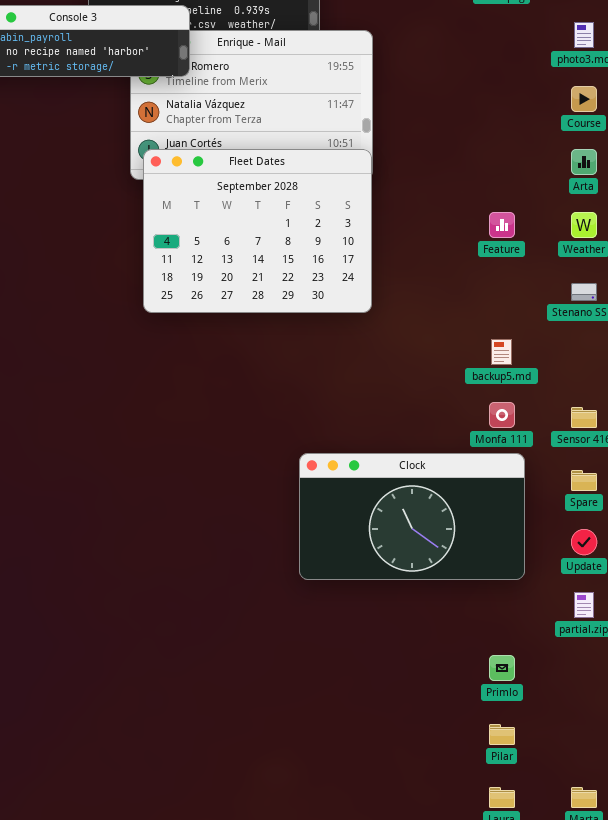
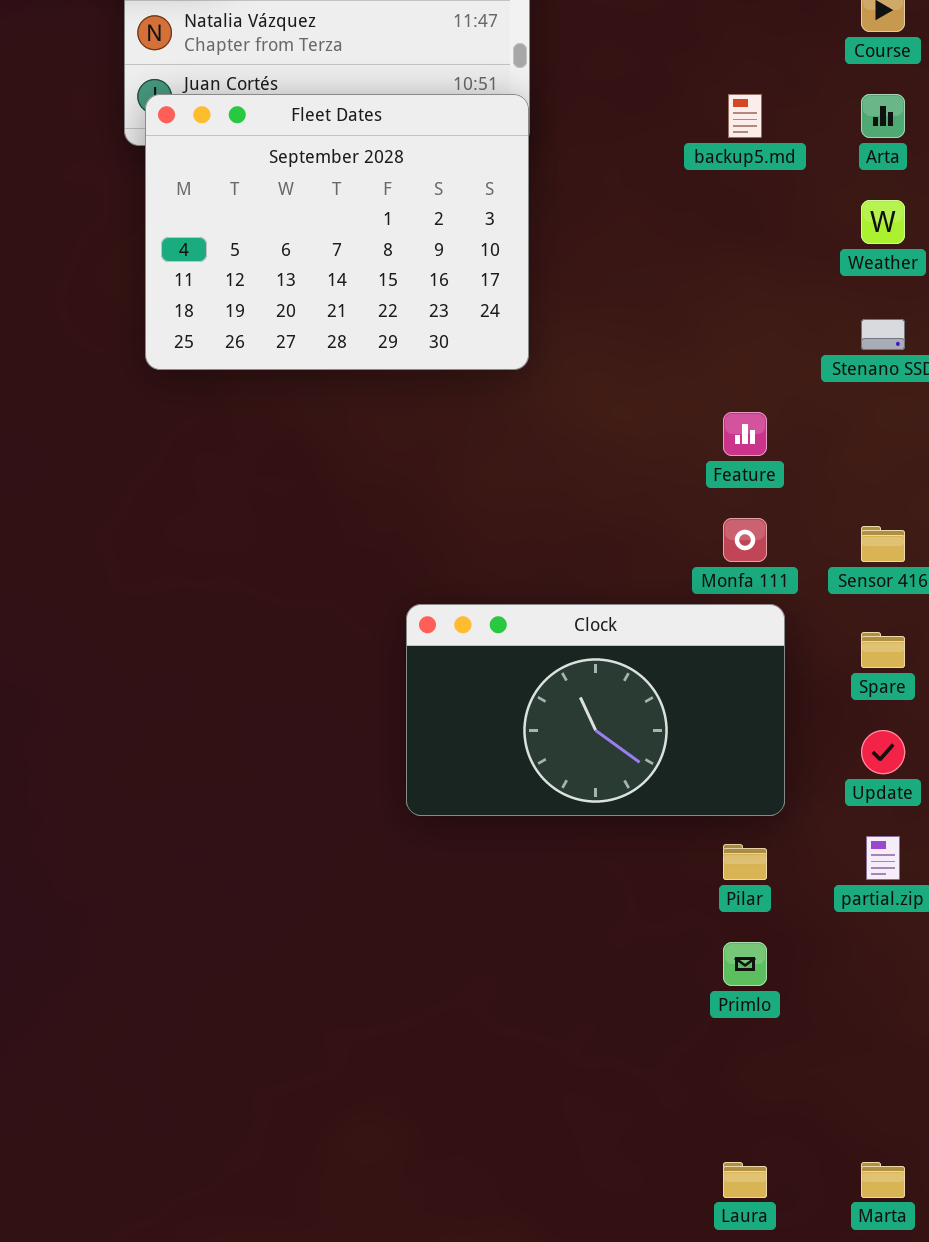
Feature: [489,212,515,238] -> [723,412,767,456], moved
backup5.md: [491,339,512,365] -> [728,94,762,138], moved
Pilar: [489,724,515,745] -> [723,844,767,880], moved

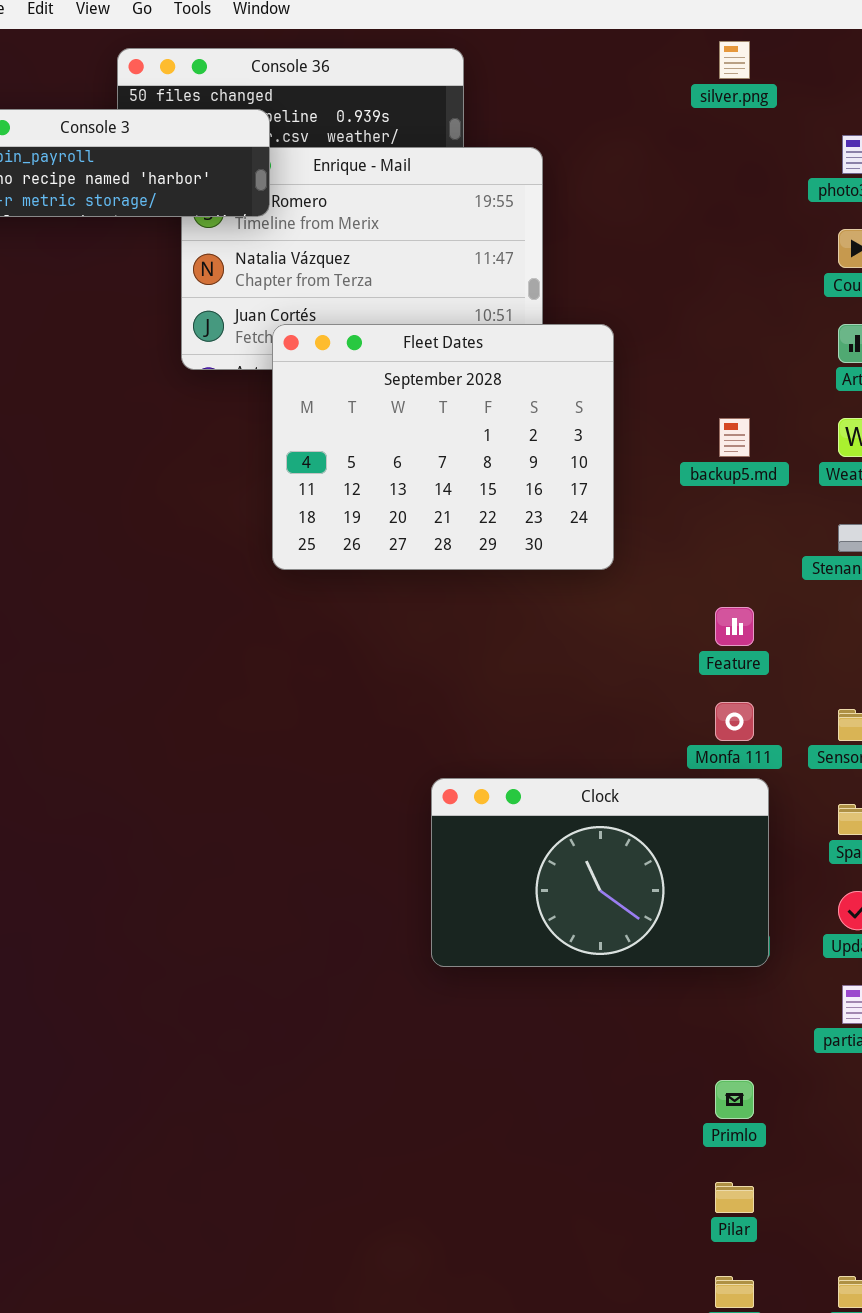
Fleet Dates: [145,94,529,370] -> [272,324,614,570], moved
backup5.md: [728,94,762,138] -> [719,418,750,457], moved
Pilar: [723,844,767,880] -> [715,1182,754,1213], moved

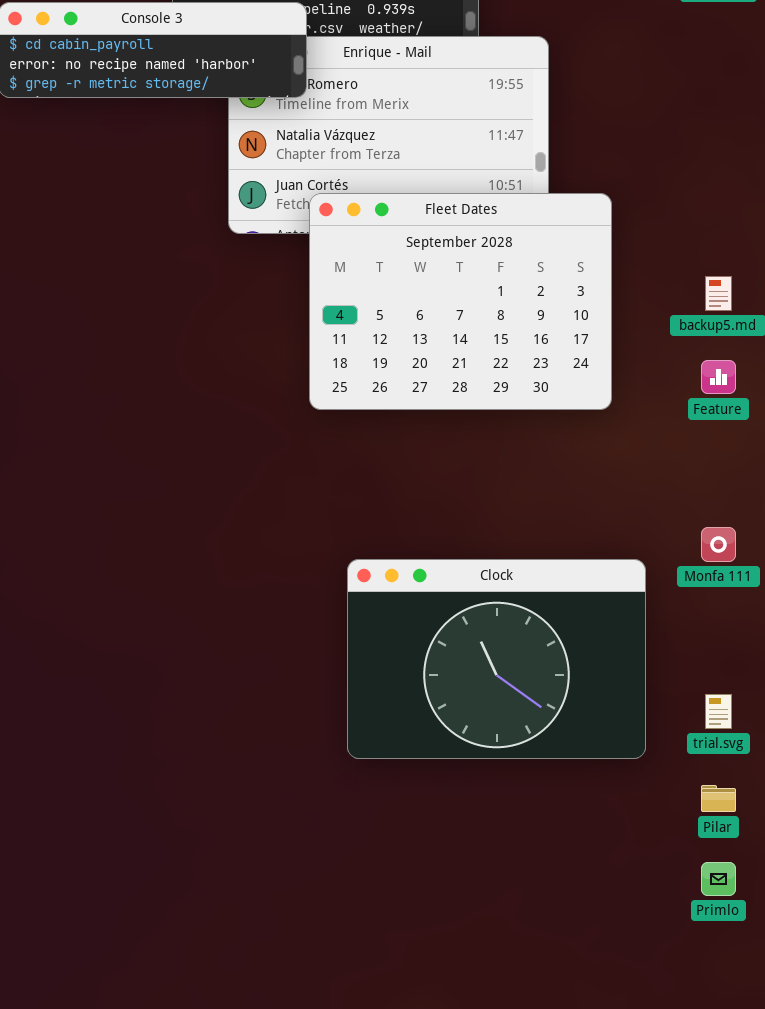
Feature: [715,607,754,646] -> [701,360,736,394], moved
Clock: [431,778,769,967] -> [347,559,646,759], moved, resized
Pilar: [715,1182,754,1213] -> [701,785,736,812], moved

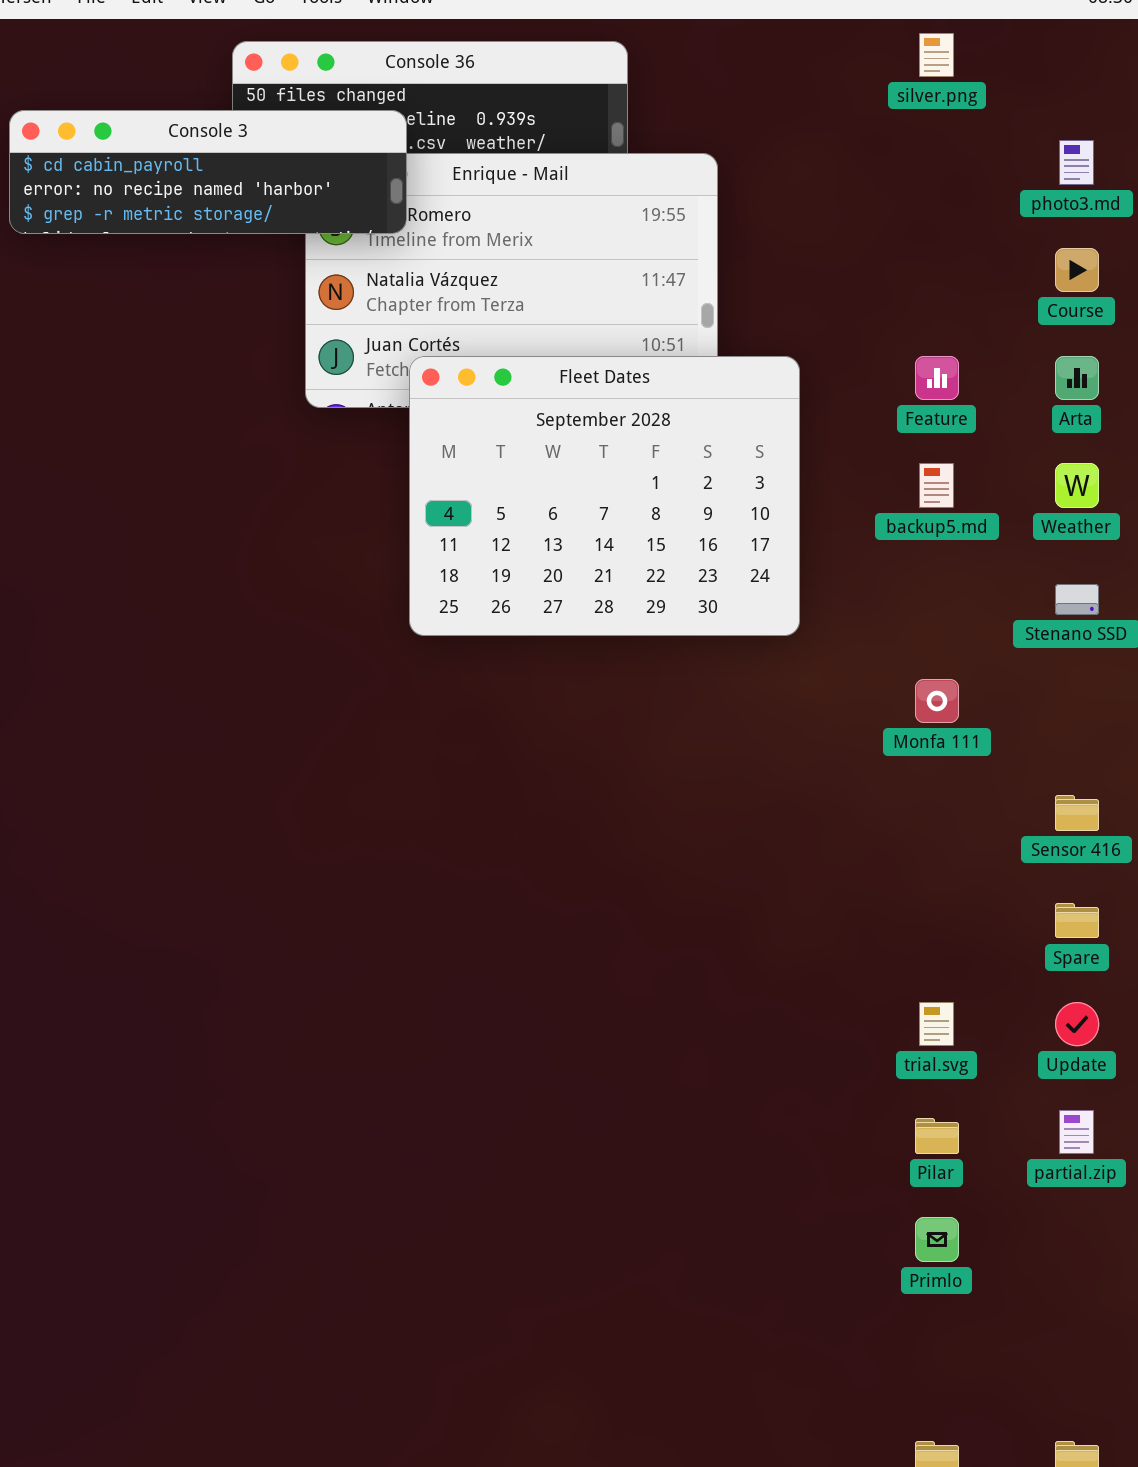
Feature: [701,360,736,394] -> [915,356,959,400], moved
Monfa 111: [701,527,736,562] -> [915,679,959,723], moved
Clock: [347,559,646,759] -> none, closed

